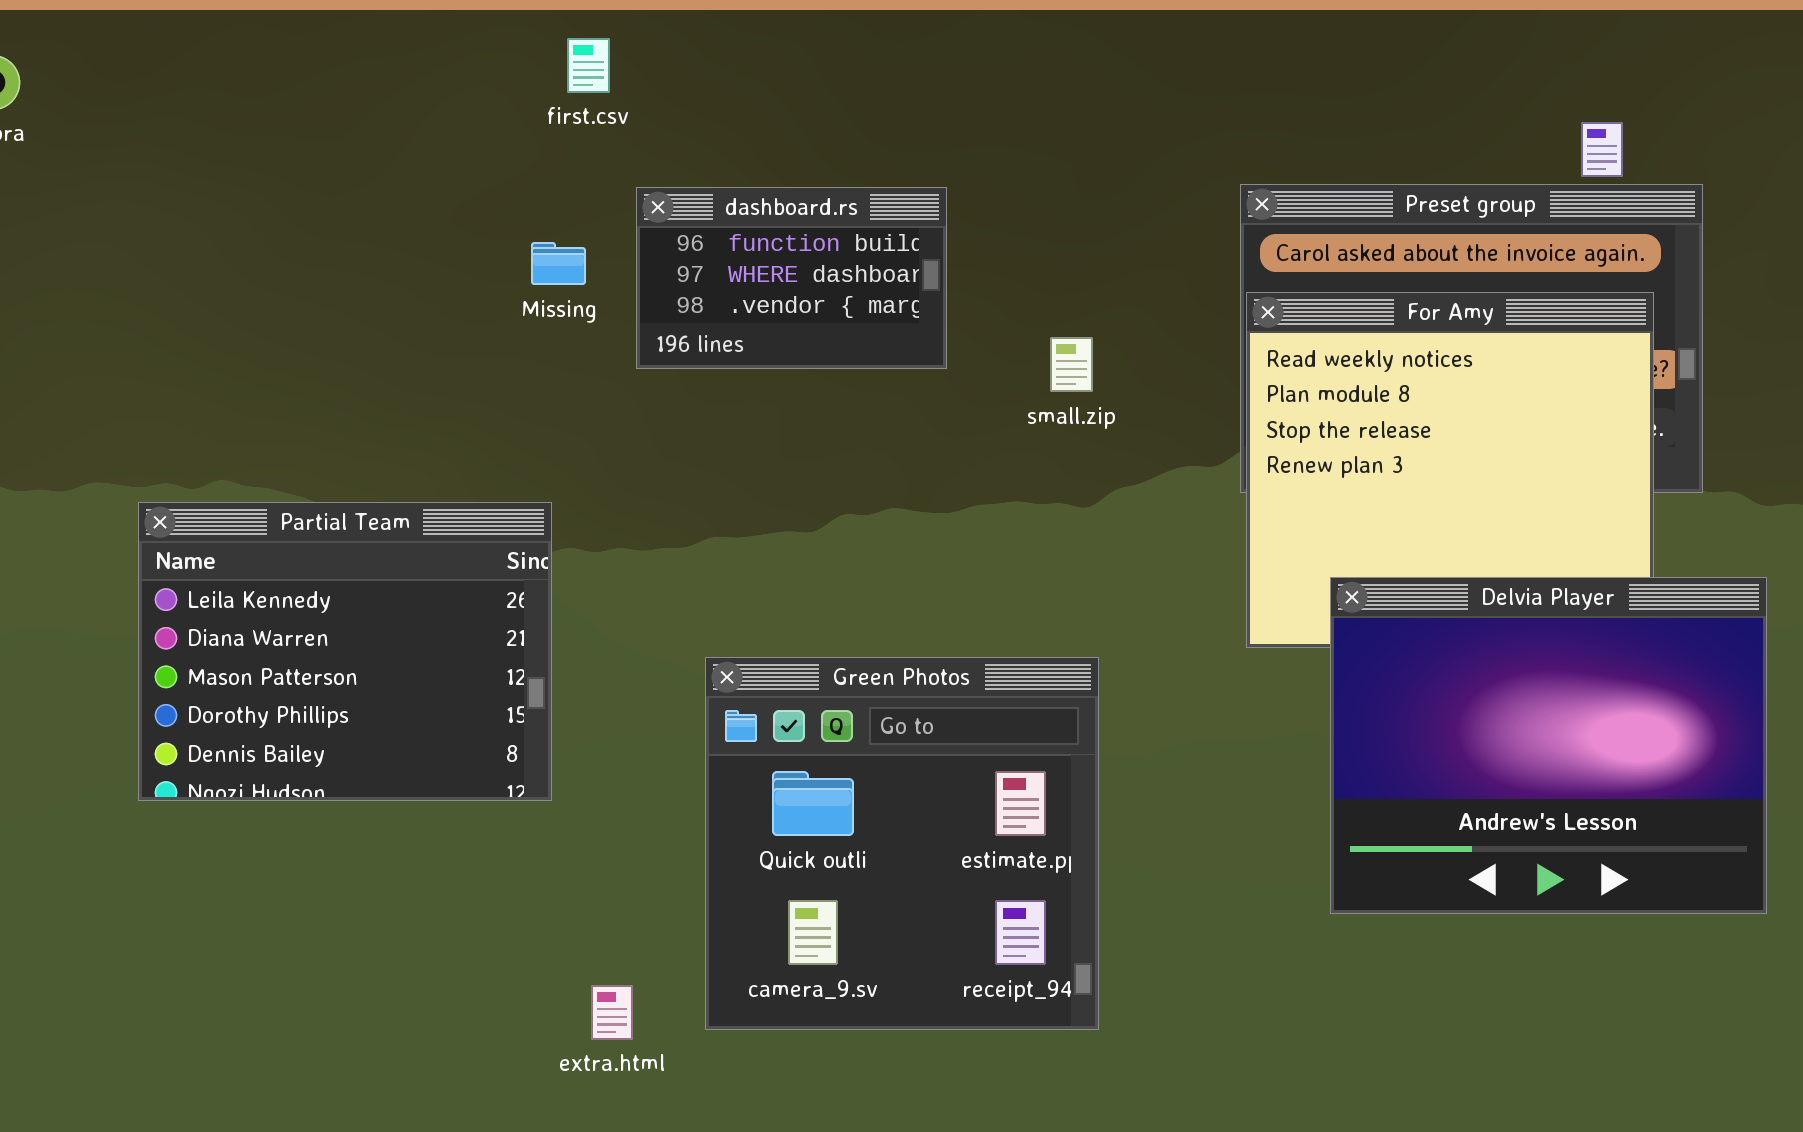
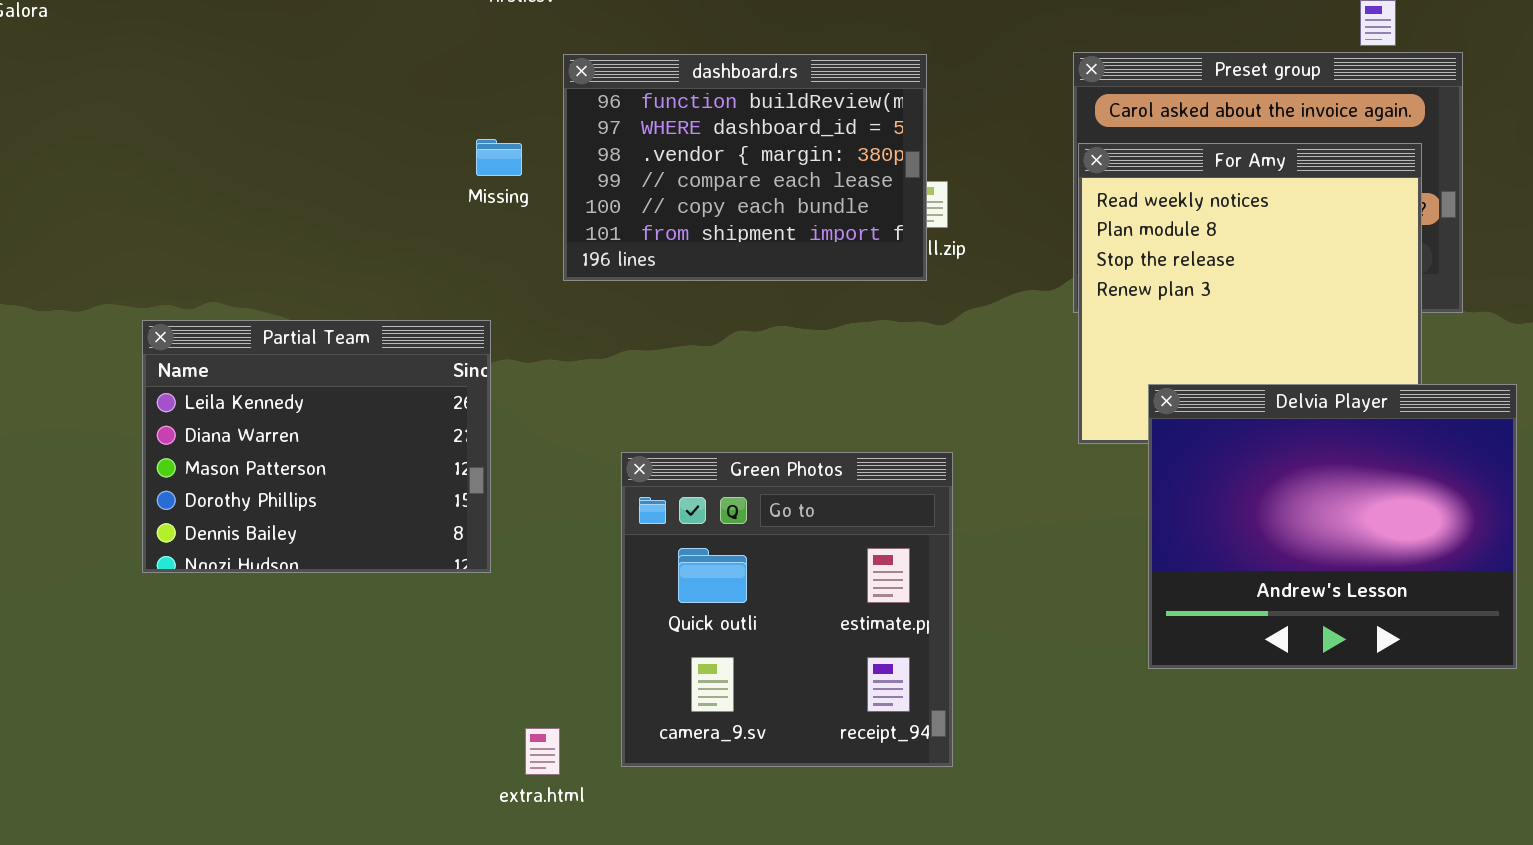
dashboard.rs: [636,187,947,369] -> [563,54,927,281], resized
Missing: [531,242,586,285] -> [476,139,522,176], moved

